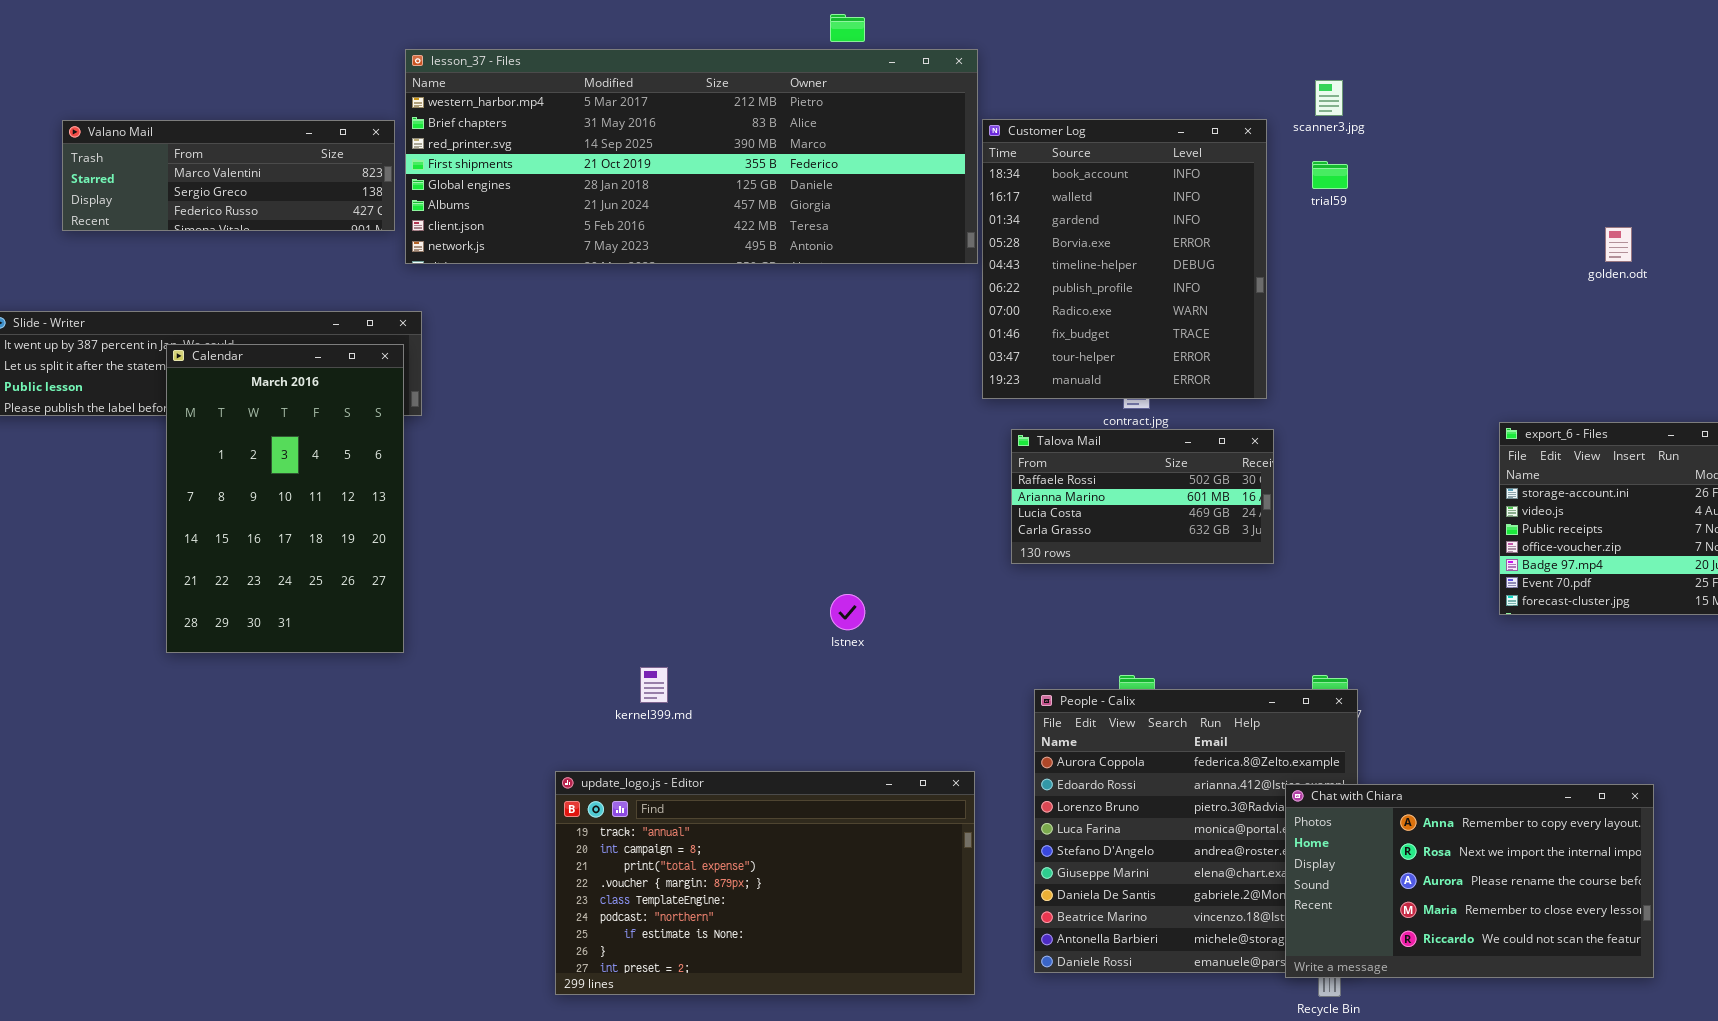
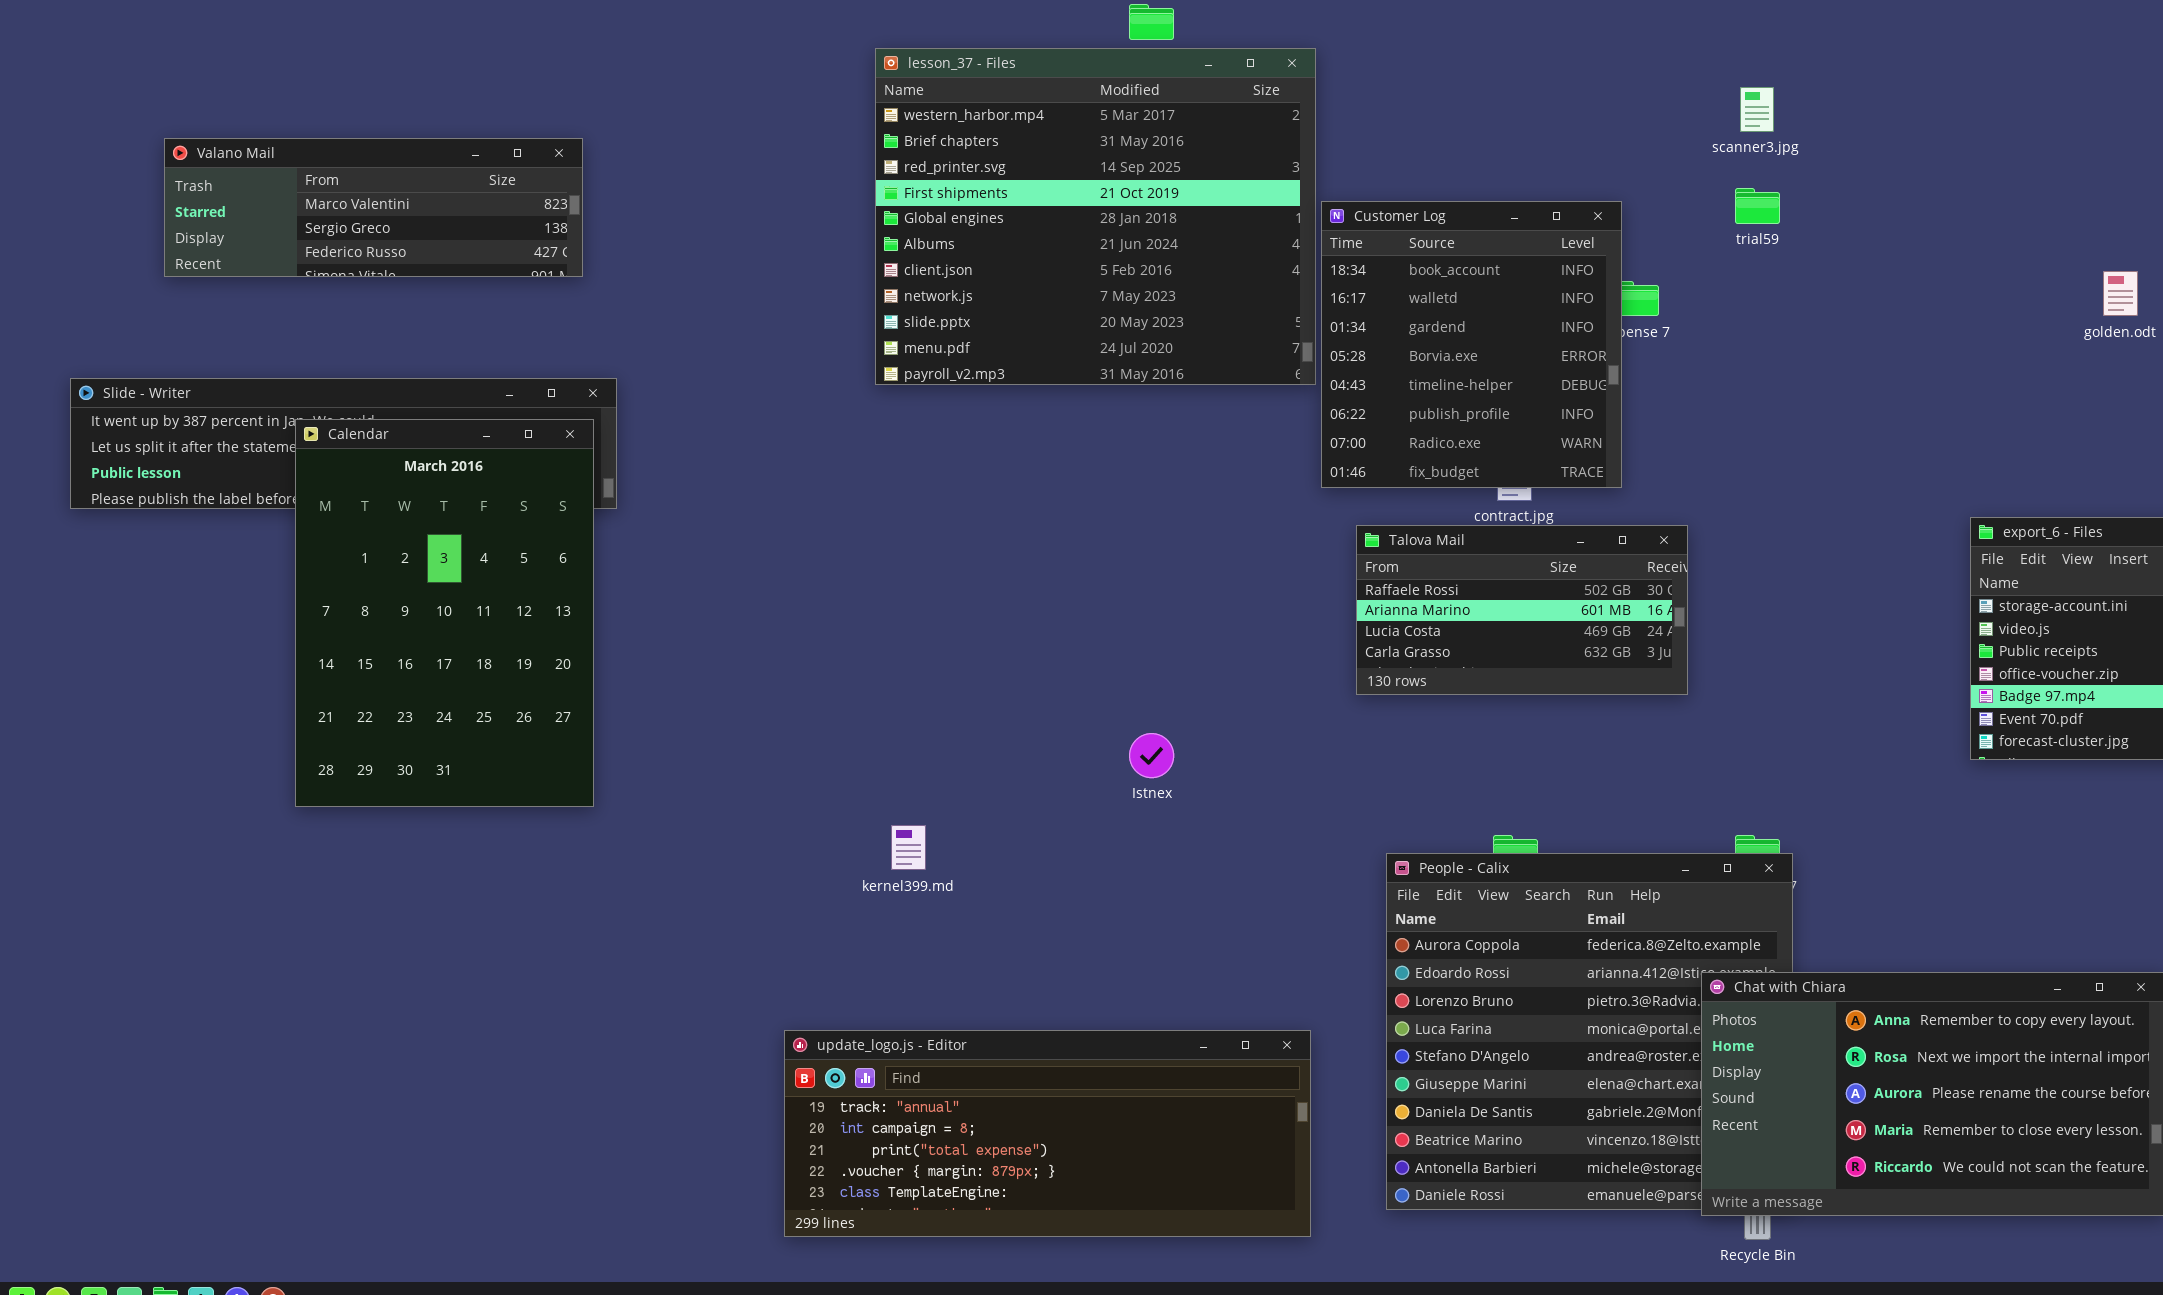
lesson_37 - Files: [405,49,978,264] -> [875,48,1316,385], resized
Customer Log: [982,119,1267,399] -> [1321,201,1622,488], resized
update_logo.js - Editor: [555,771,975,995] -> [784,1030,1311,1237], resized

